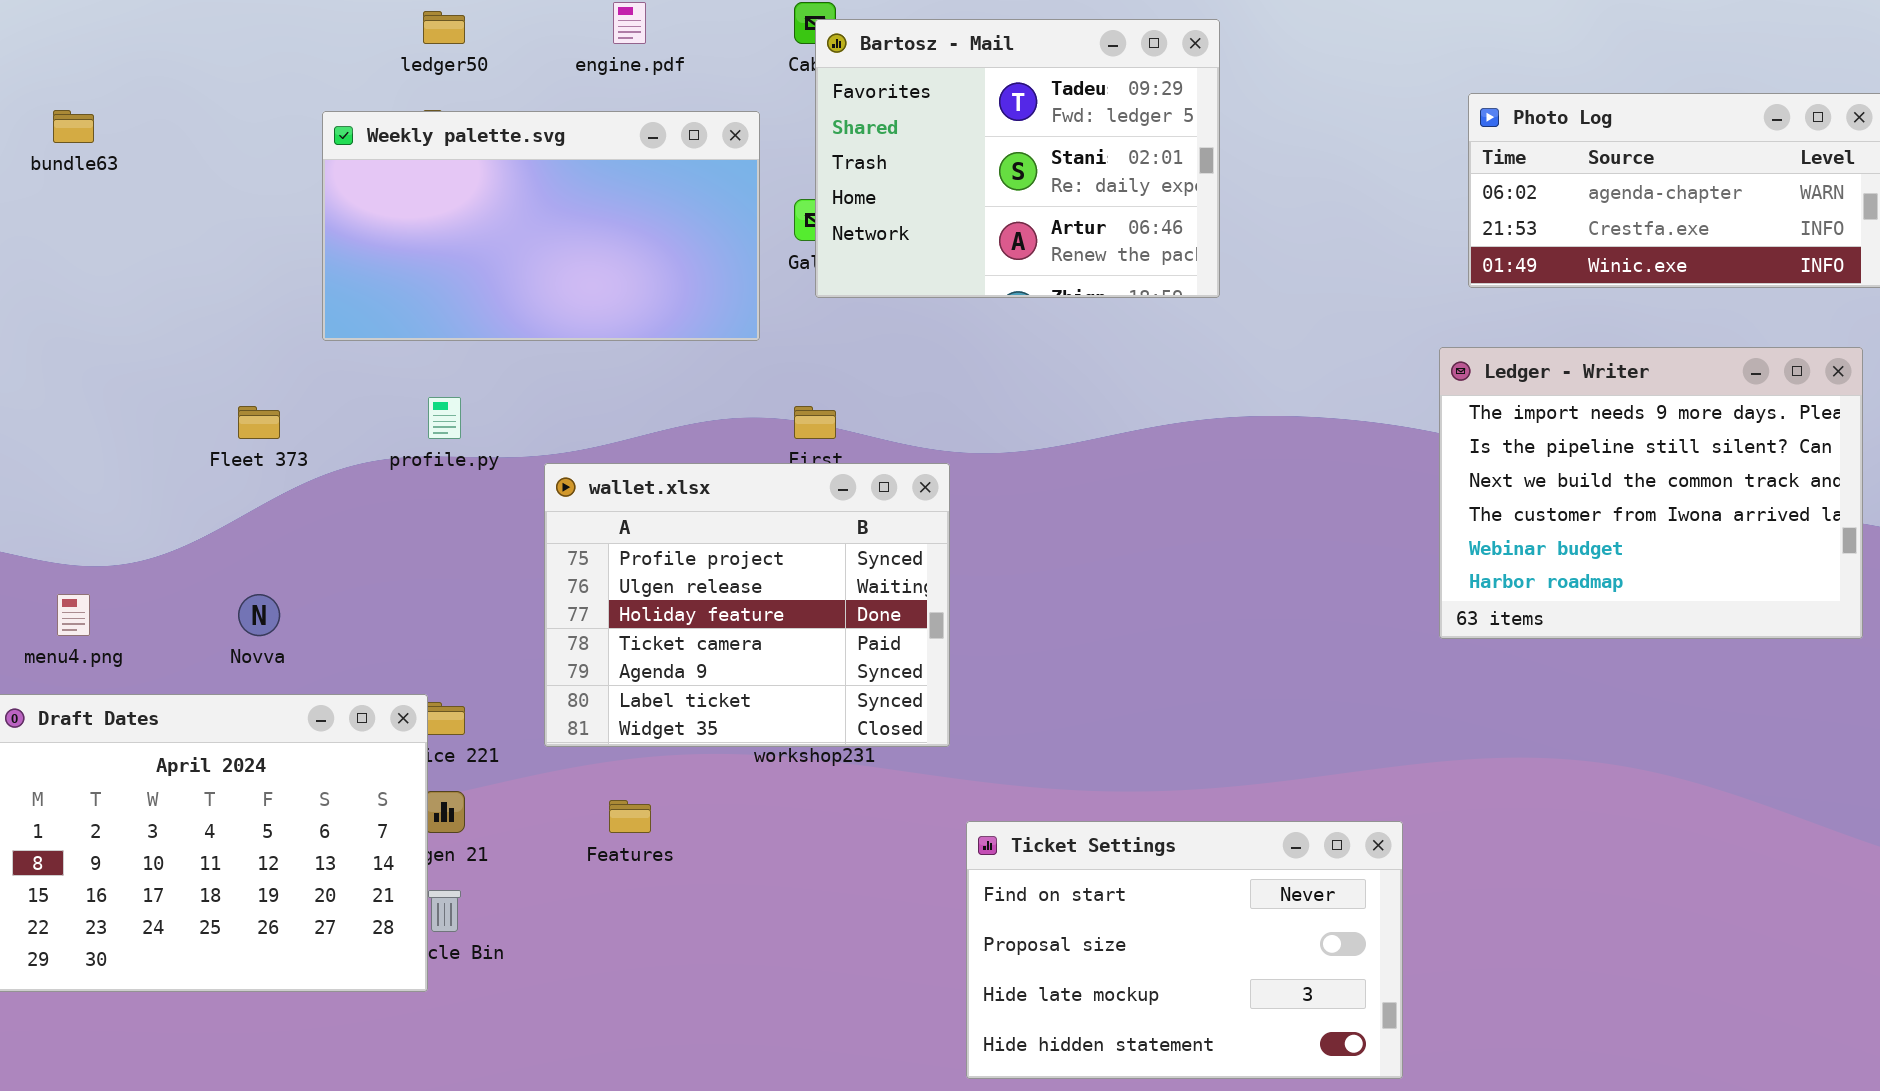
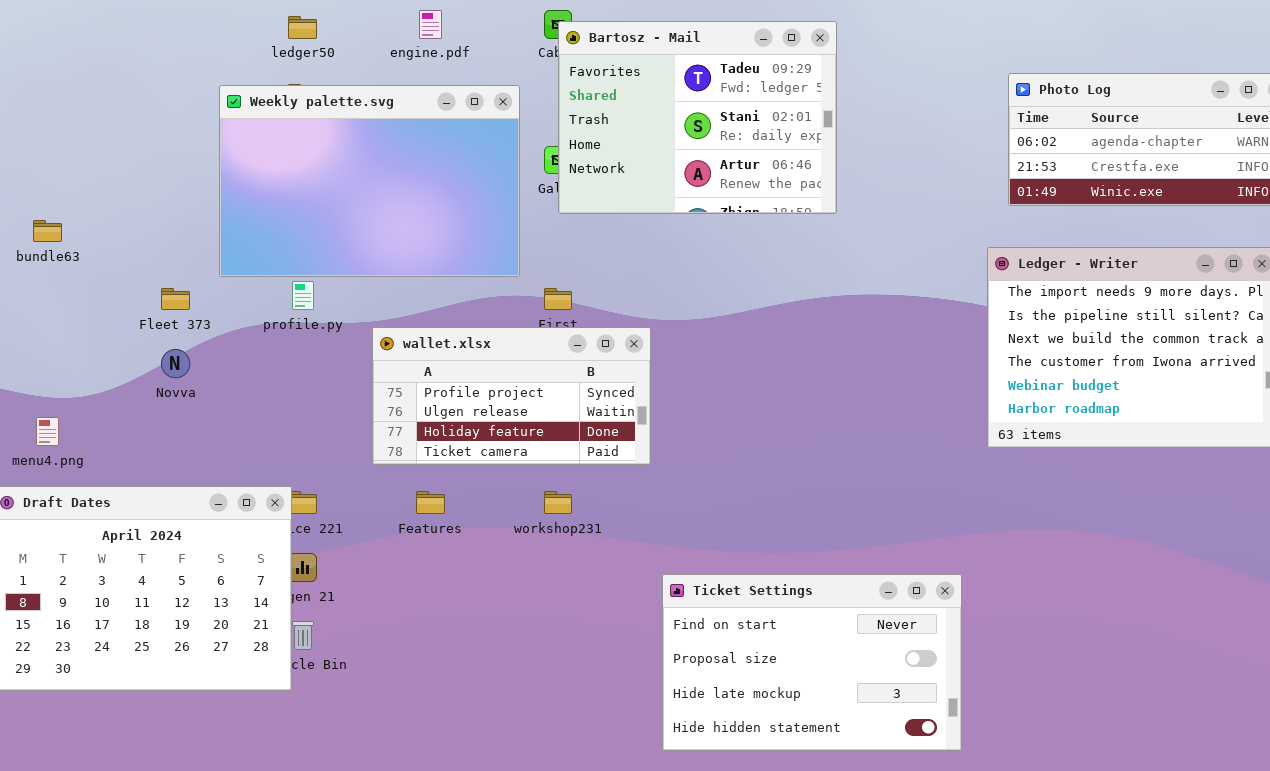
bundle63: [53,110,94,143] -> [33,220,62,242], moved
Weekly palette.svg: [322,111,760,341] -> [219,85,520,277], resized
wallet.xlsx: [544,463,950,747] -> [372,327,651,465], resized
Novva: [238,594,280,636] -> [161,349,190,378], moved
Features: [609,800,651,833] -> [416,491,445,514], moved

